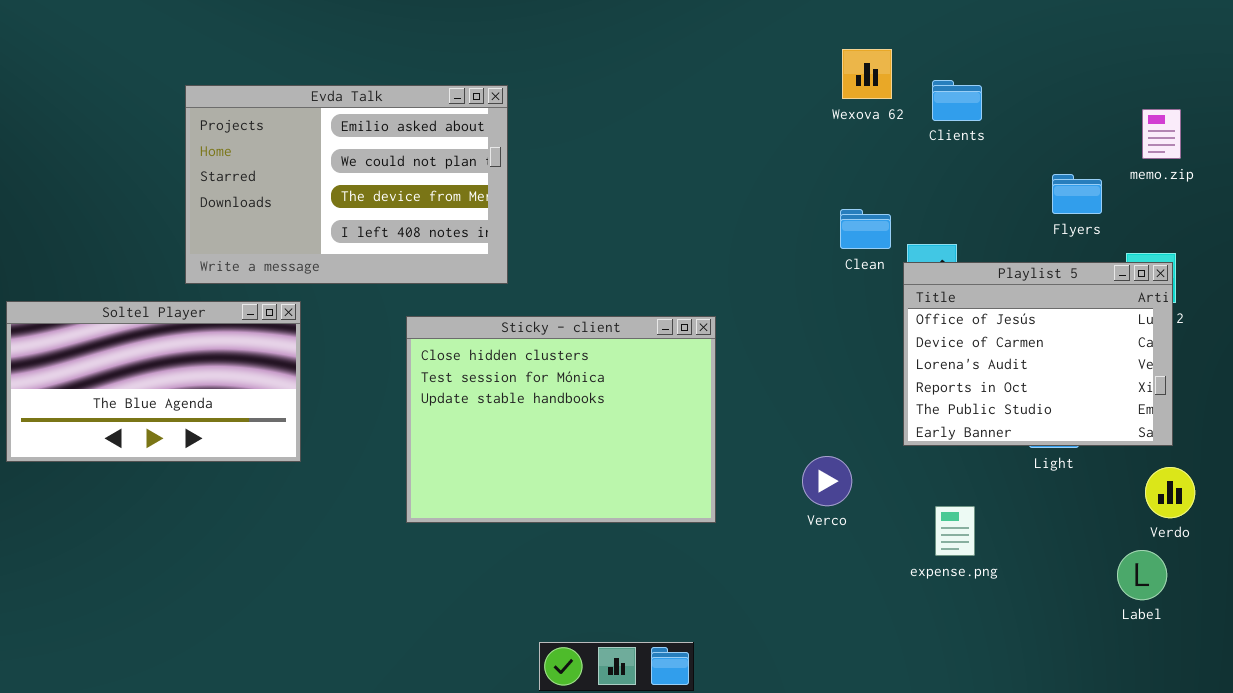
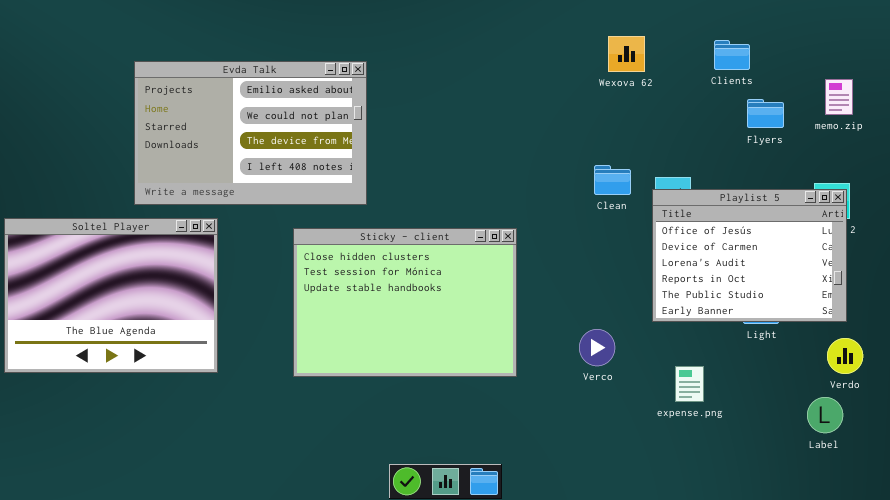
Clients: [932,80,982,121] -> [714,40,750,70], moved
Flyers: [1052,174,1102,214] -> [747,99,784,128], moved
Clean: [840,209,891,249] -> [594,165,631,195], moved
Soltel Player: [6,301,301,462] -> [4,218,218,373], resized

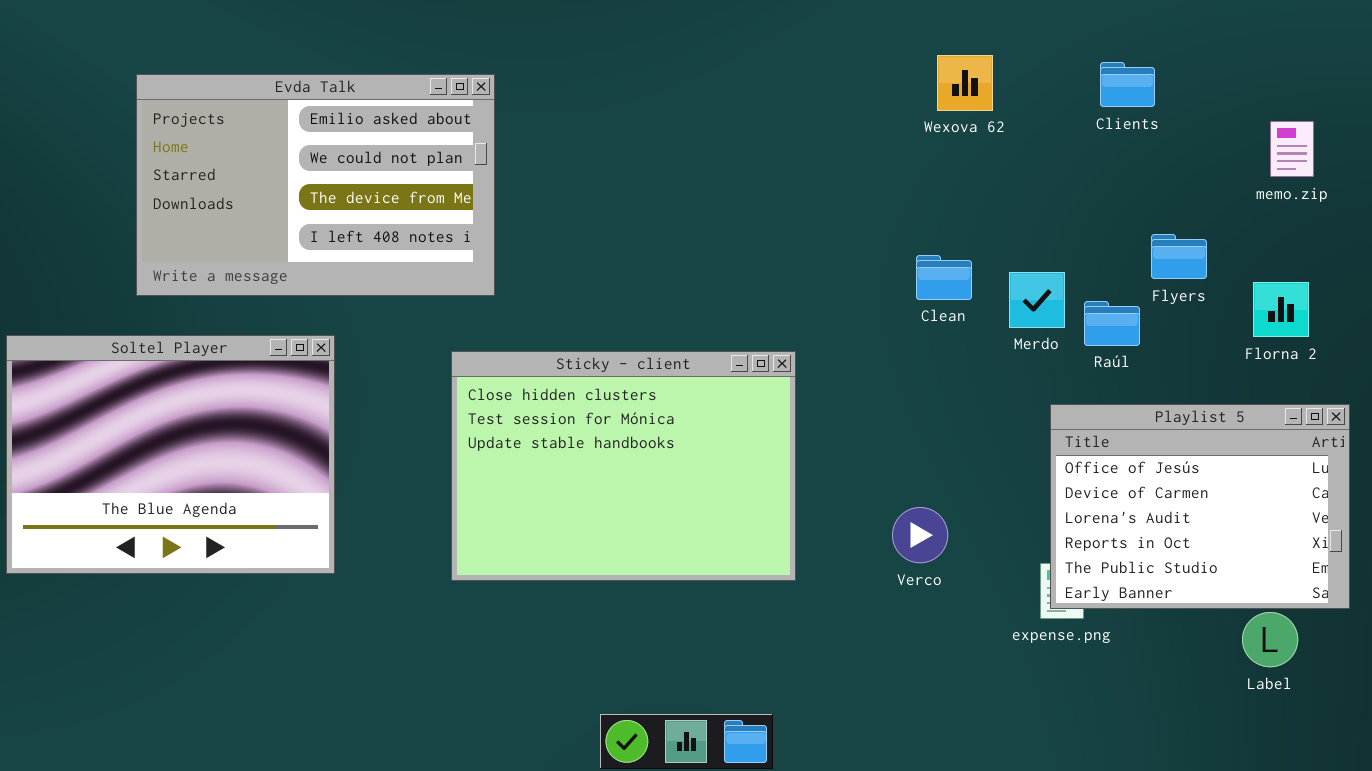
Evda Talk: [134,61,367,205] -> [136,74,495,296], moved
Flyers: [747,99,784,128] -> [1151,234,1207,279], moved
Playlist 5: [652,189,847,322] -> [1050,404,1350,609], moved

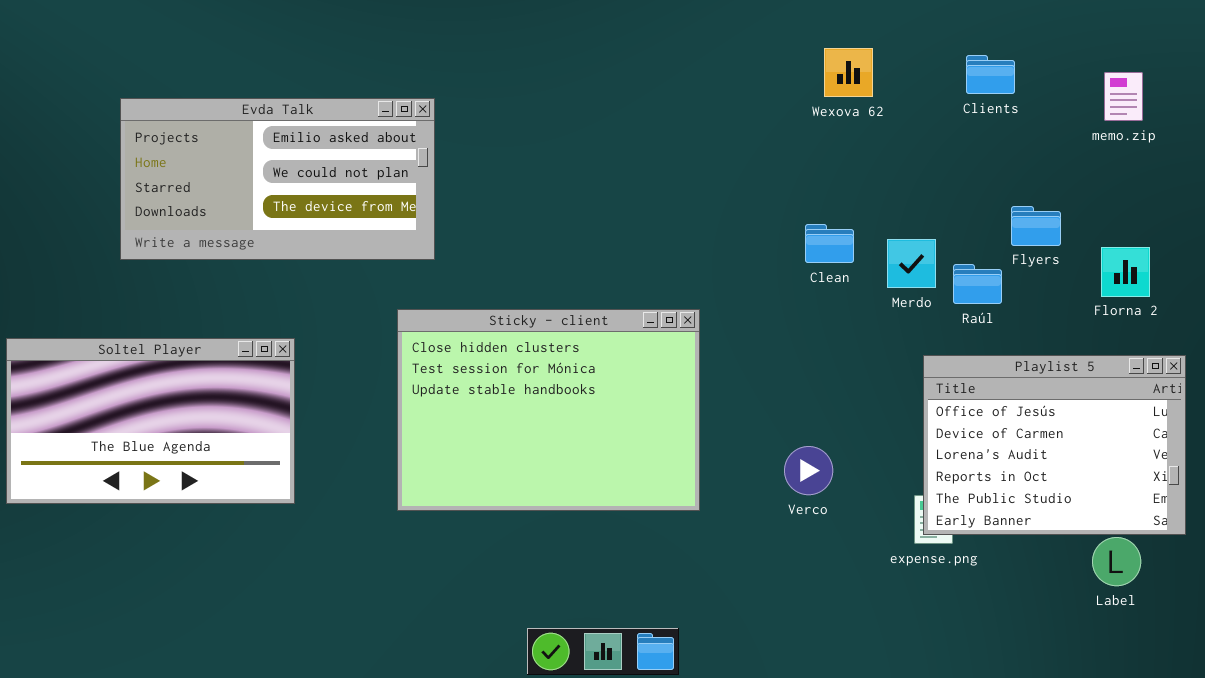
Evda Talk: [136,74,495,296] -> [120,98,435,260], resized
memo.zip: [1270,121,1314,177] -> [1104,72,1143,121], moved
Soltel Player: [6,335,335,574] -> [6,338,295,504], resized

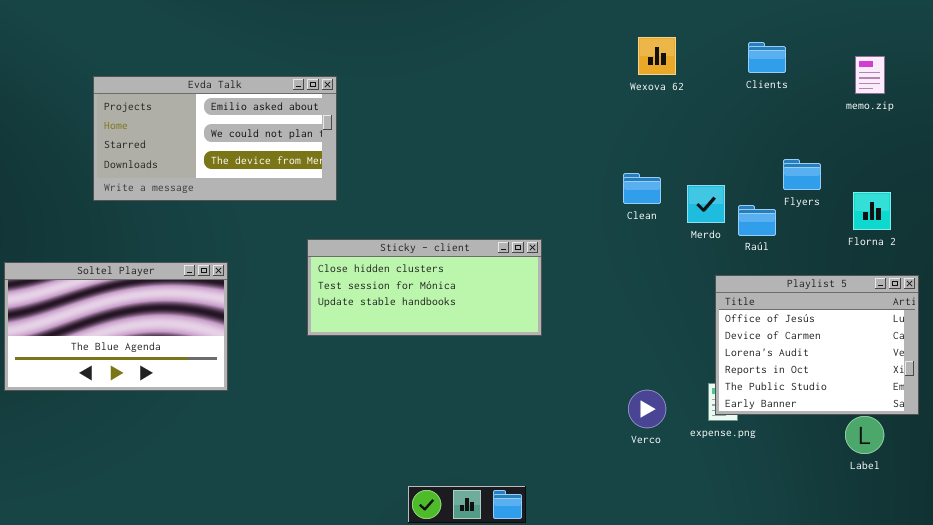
Sticky - client: [397,309,700,511] -> [307,239,542,336], resized
Verco: [784,446,833,495] -> [628,390,666,428], moved

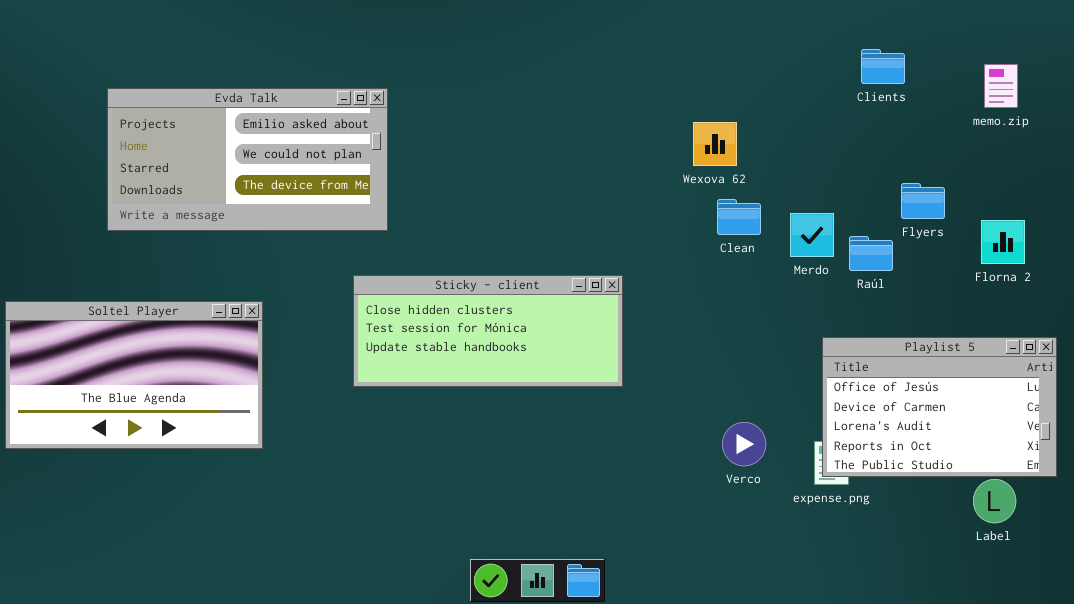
Wexova 62: [638,37,676,75] -> [693,122,737,166], moved
Playlist 5: [715,275,919,415] -> [822,337,1057,477], resized
Verco: [628,390,666,428] -> [722,422,766,466], moved

